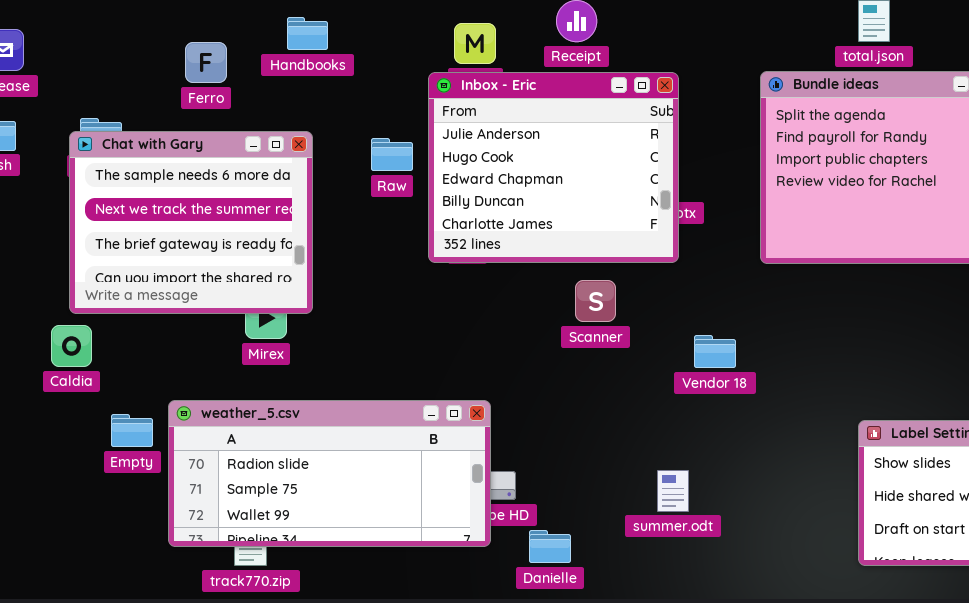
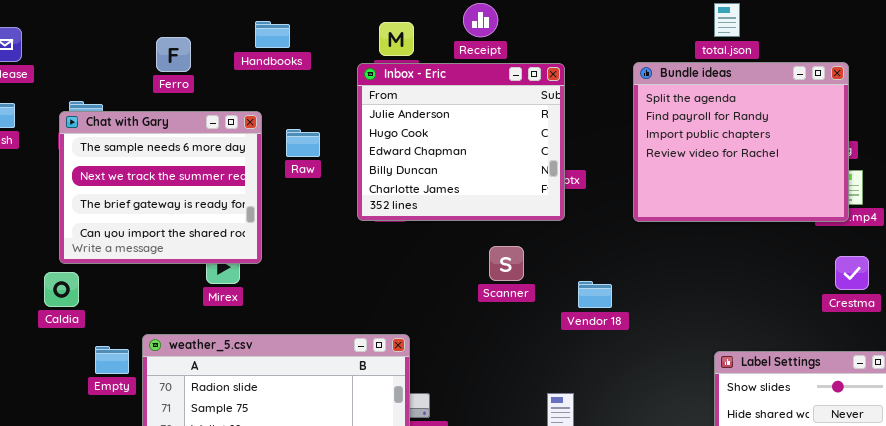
Handbooks: [287,17,328,50] -> [255,21,290,48], moved
Raw: [371,138,413,171] -> [286,129,320,157], moved
Scanner: [575,280,616,322] -> [489,246,524,281], moved

